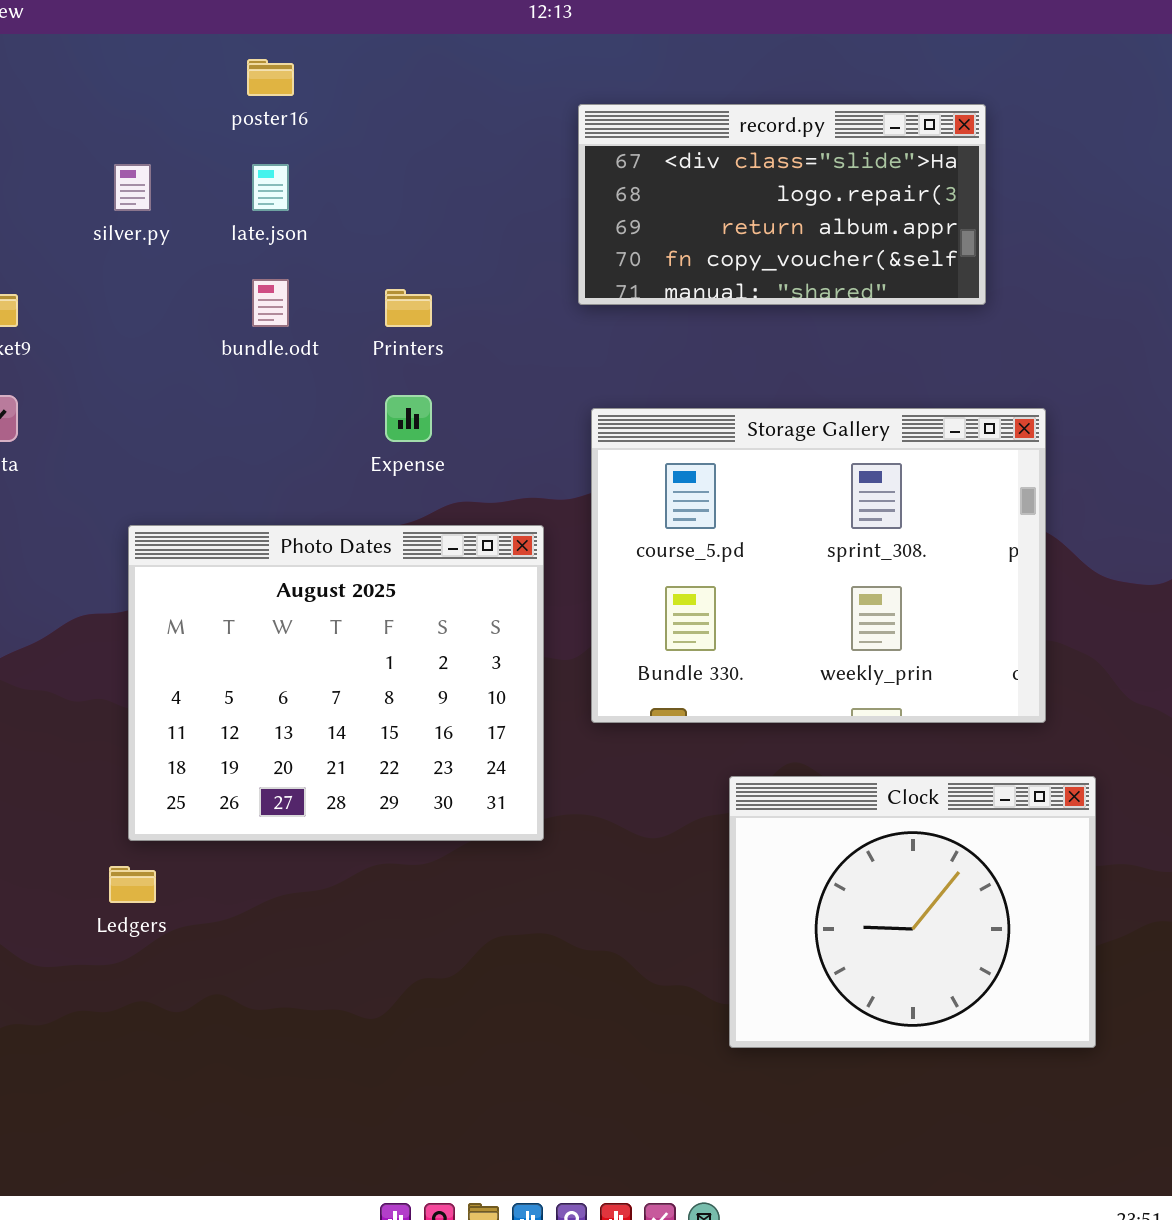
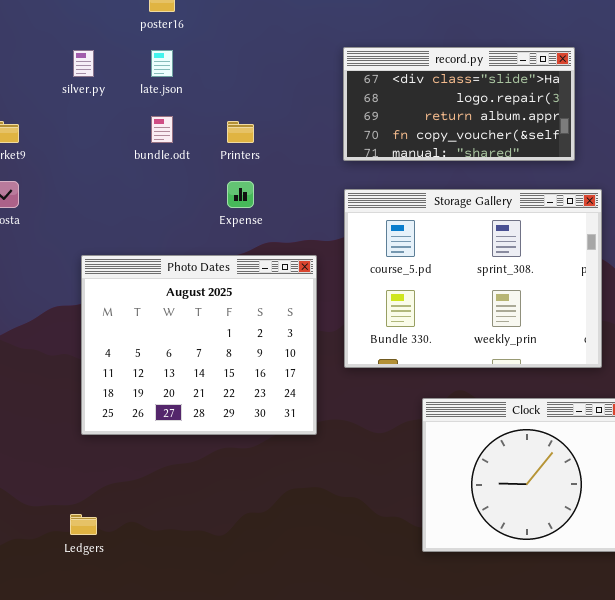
record.py: [578,104,986,305] -> [343,47,575,161], moved
Ledgers: [109,866,156,903] -> [70,514,97,535], moved

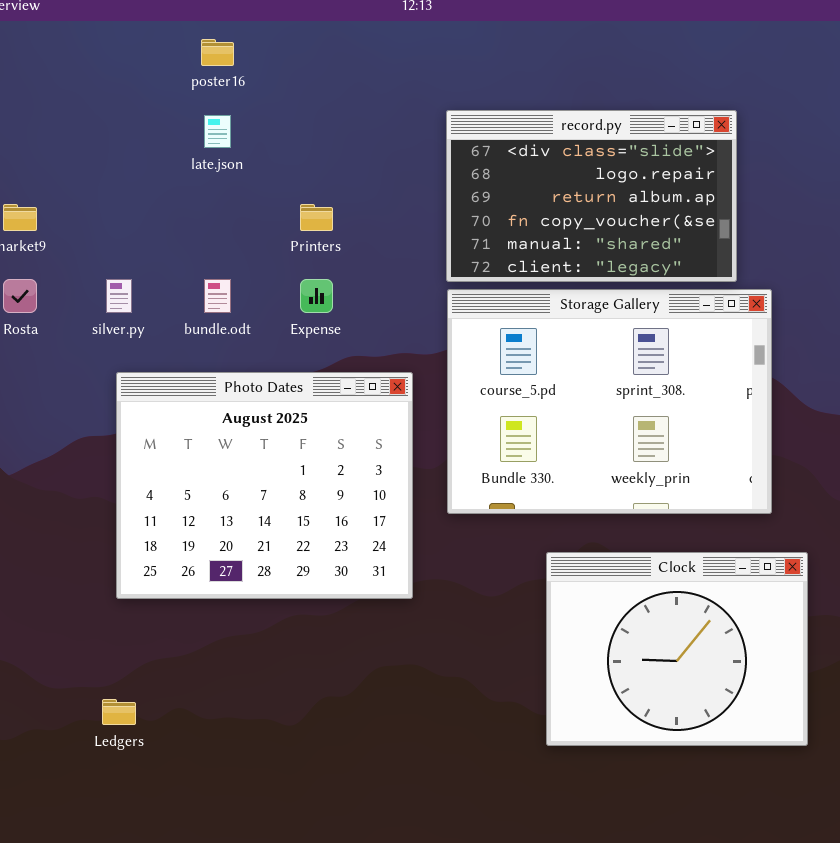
record.py: [343,47,575,161] -> [446,110,737,282], resized
silver.py: [73,50,94,77] -> [106,279,132,313], moved
bundle.odt: [151,116,173,143] -> [204,279,231,313], moved

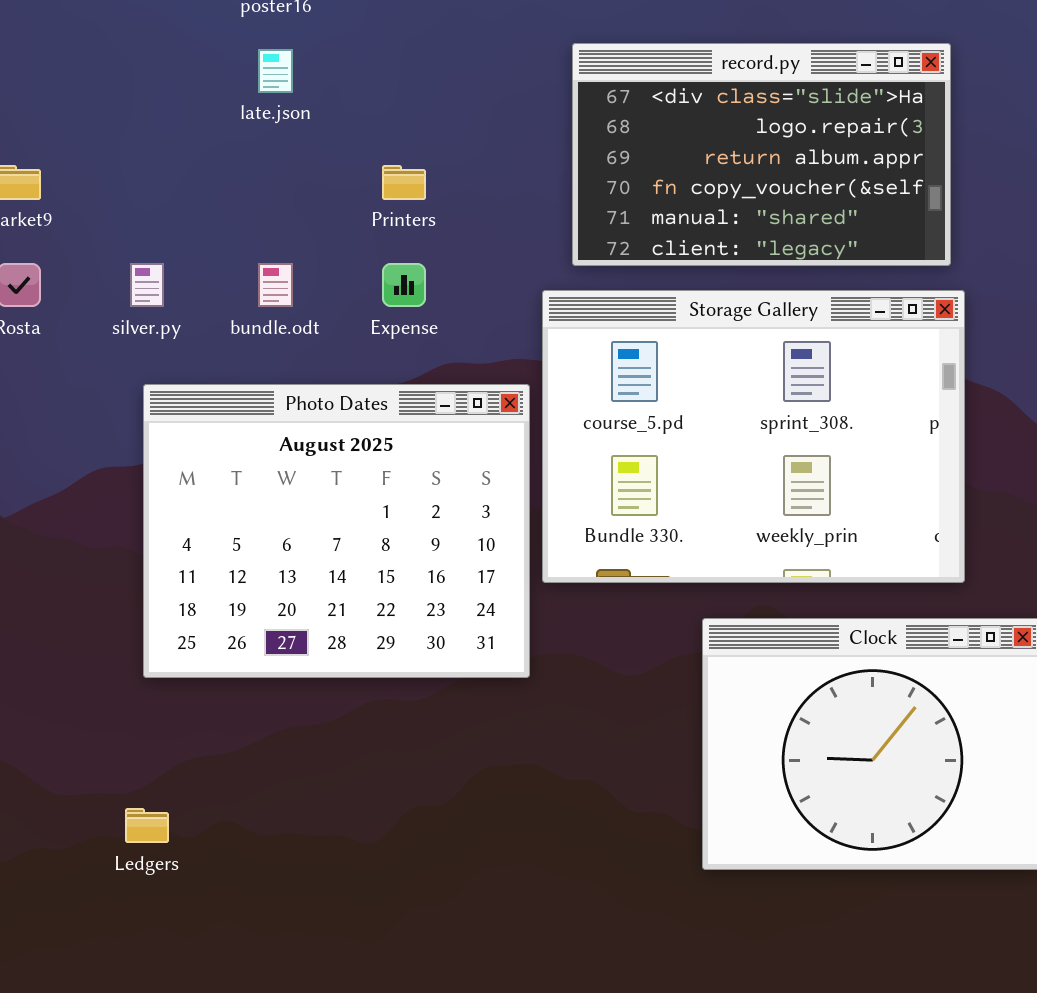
Storage Gallery: [447,289,772,514] -> [542,290,965,583], moved

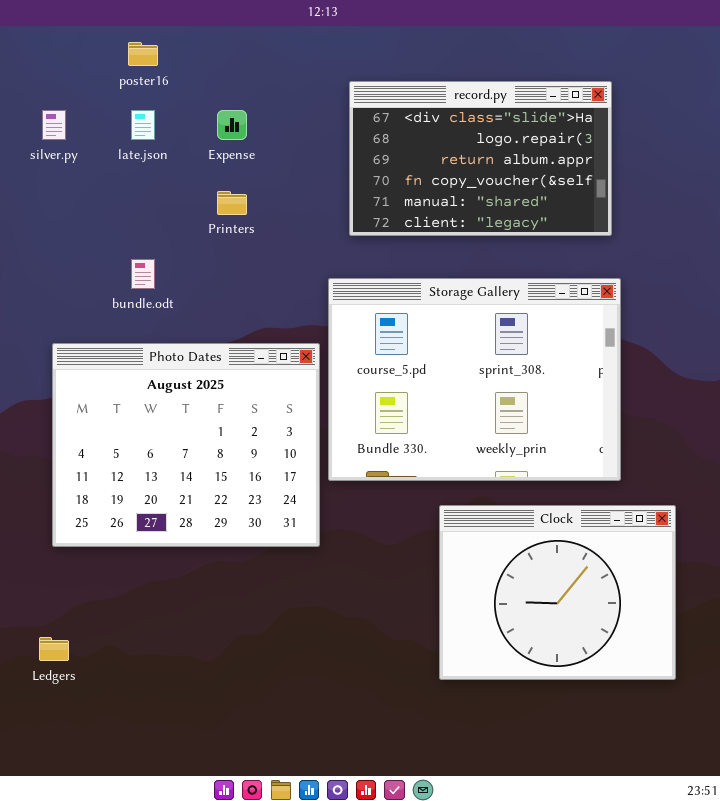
record.py: [572,43,951,266] -> [349,81,612,236], moved
silver.py: [130,263,164,307] -> [42,110,66,140], moved
Expense: [382,263,426,307] -> [217,110,247,140], moved

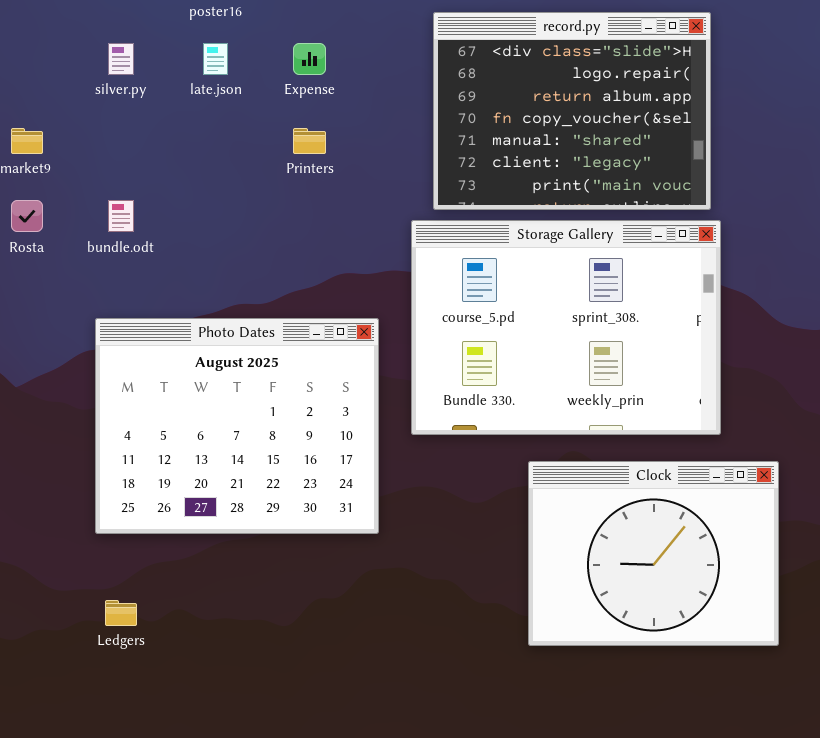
record.py: [349,81,612,236] -> [433,12,711,210], resized
bundle.odt: [131,259,155,289] -> [108,200,134,232], moved
Photo Dates: [52,343,320,547] -> [95,318,379,534], moved

